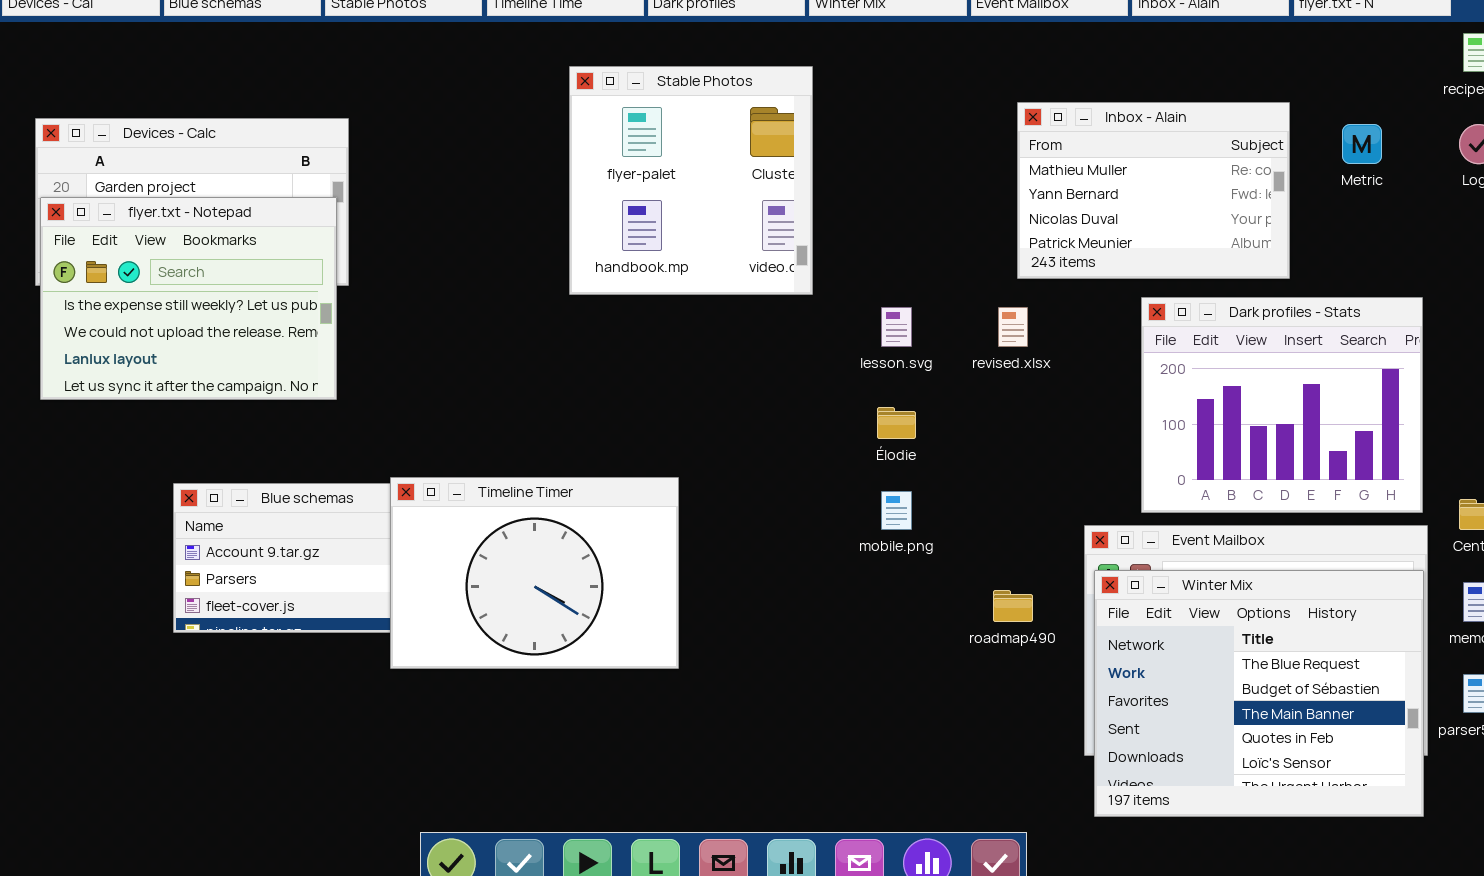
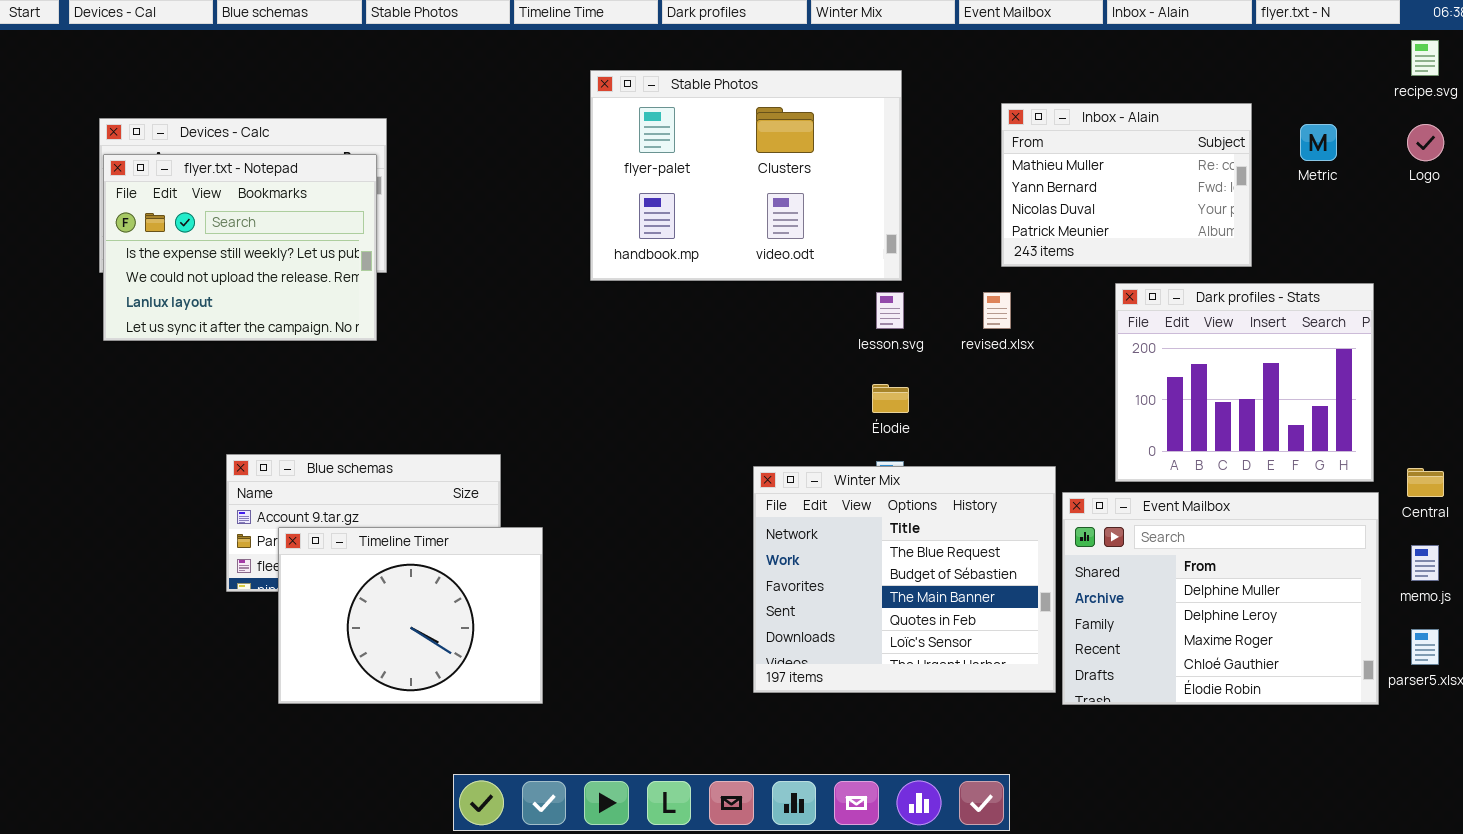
Stable Photos: [569,66,813,295] -> [590,70,902,281], resized
flyer.txt - Notepad: [40,197,337,400] -> [103,154,377,341], moved
Timeline Timer: [390,477,679,669] -> [278,527,543,704], moved
Winter Mix: [1094,570,1424,817] -> [753,466,1056,693], moved

